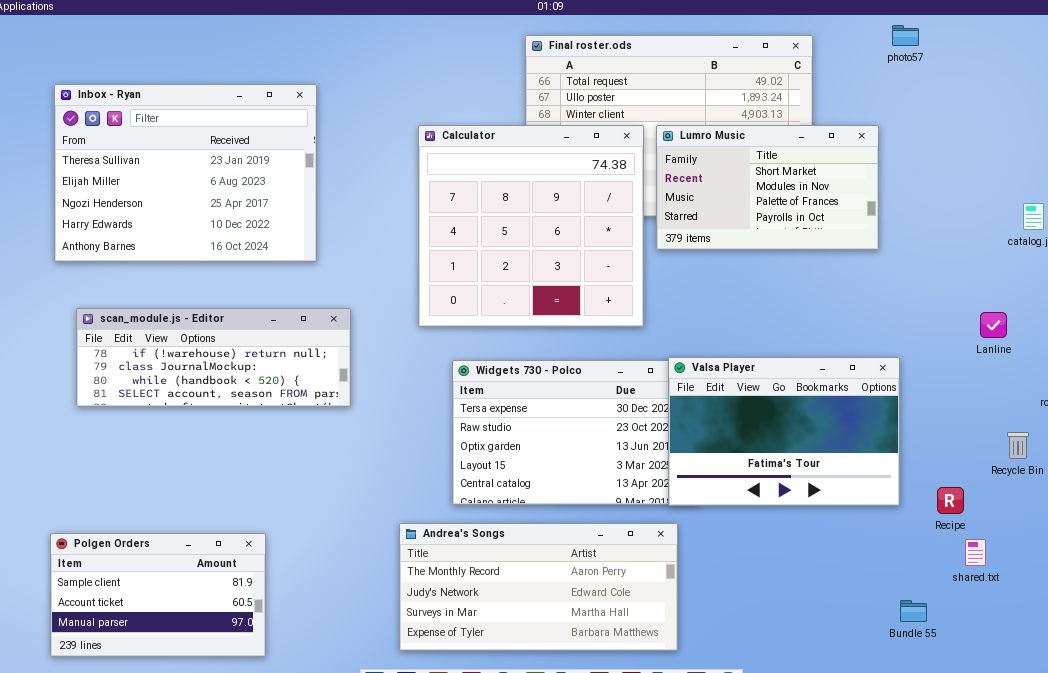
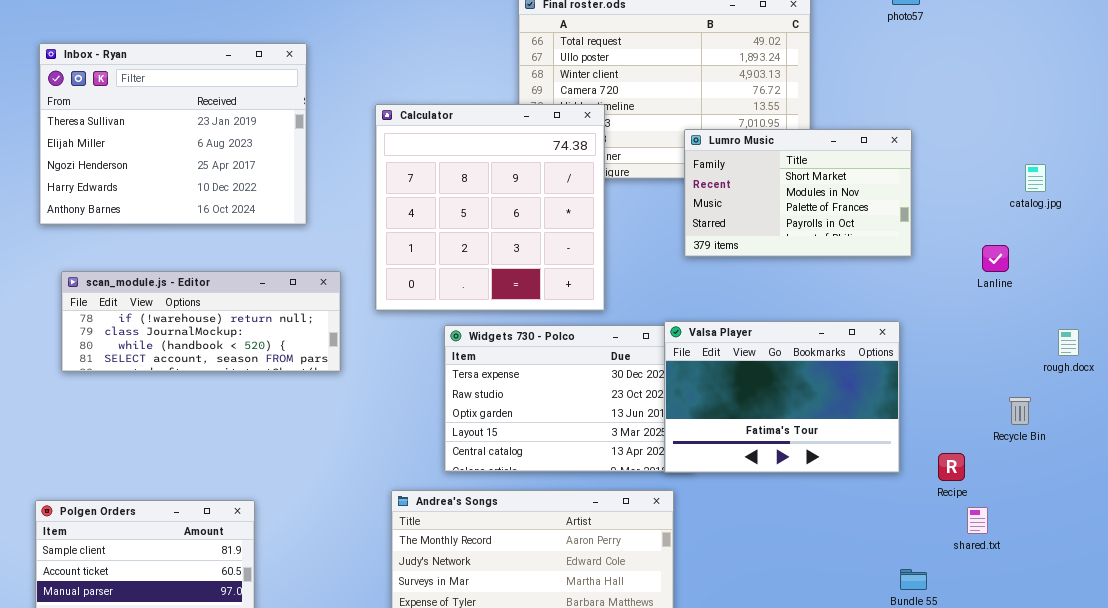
Calculator: [418,125,644,327] -> [375,104,605,311], moved
Lumro Music: [656,125,879,250] -> [684,129,912,257], moved
Lanline: [980,312,1007,338] -> [982,245,1009,272], moved

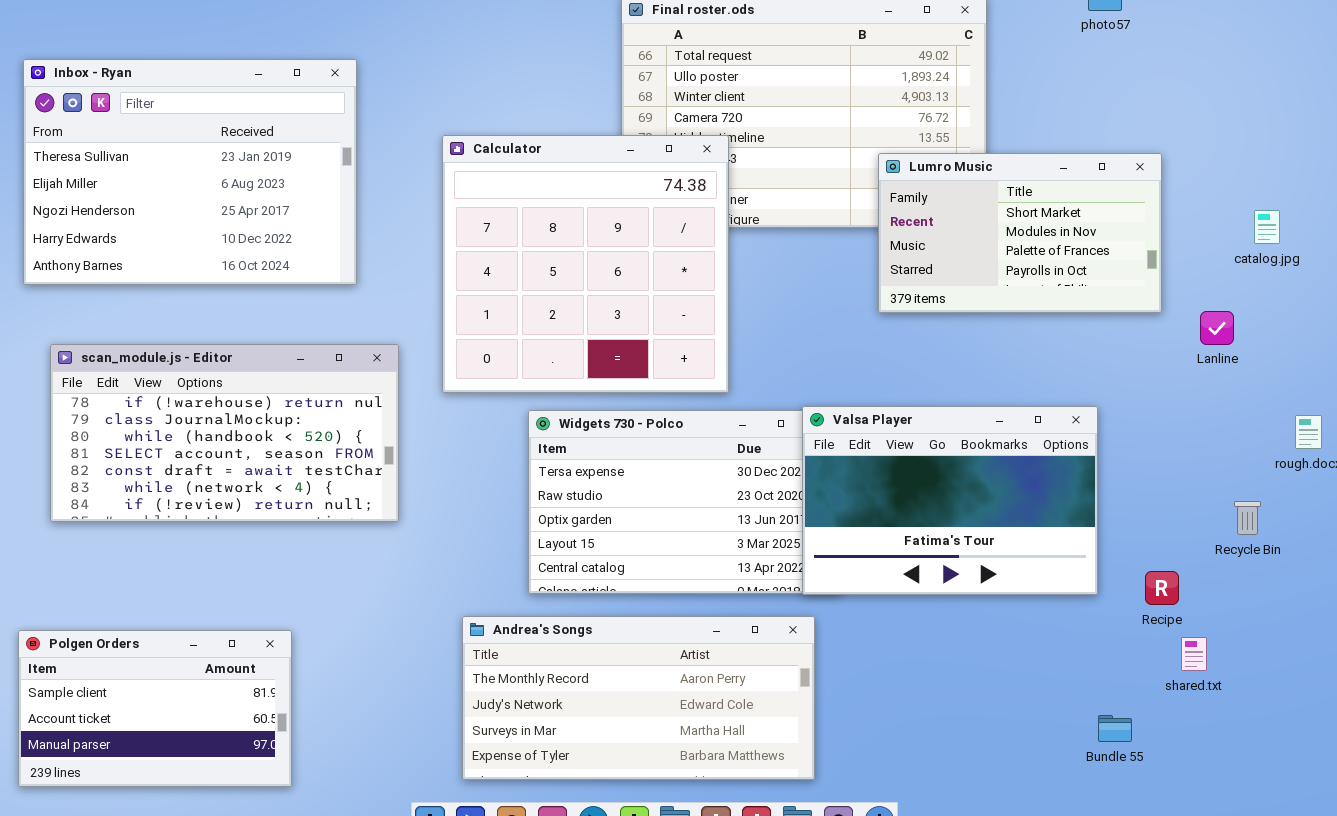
Lumro Music: [684,129,912,257] -> [878,153,1162,313], moved
scan_module.js - Editor: [61,271,341,372] -> [50,344,399,522], resized

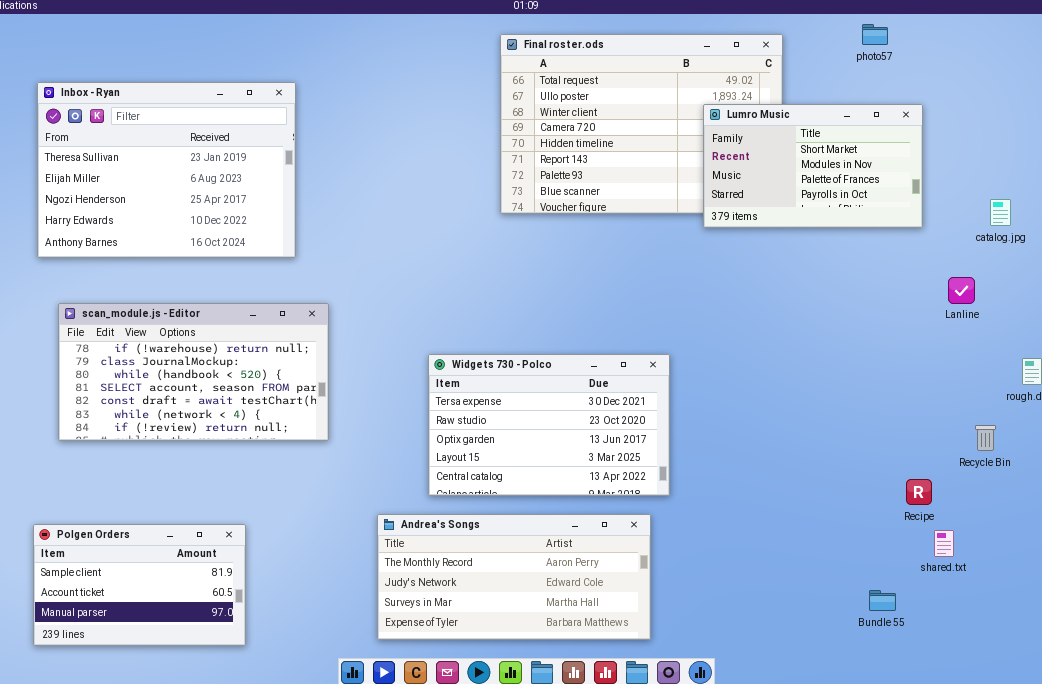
Calculator: [442,135,729,393] -> none, closed
Lumro Music: [878,153,1162,313] -> [703,104,923,228], moved
Valsa Player: [802,406,1098,595] -> none, closed

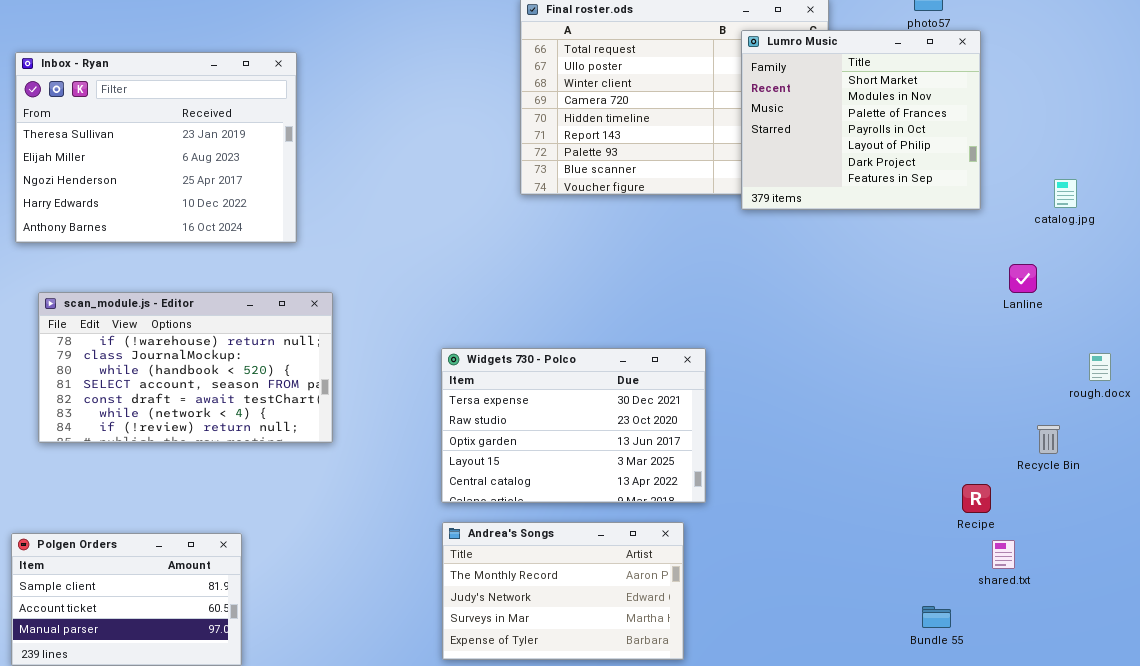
Lumro Music: [703,104,923,228] -> [741,30,981,210], resized
Andrea's Songs: [377,514,651,640] -> [442,522,684,660], resized

